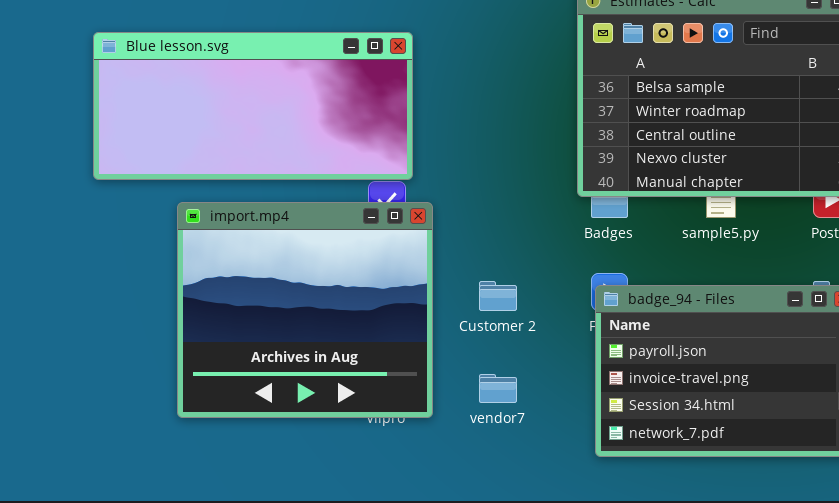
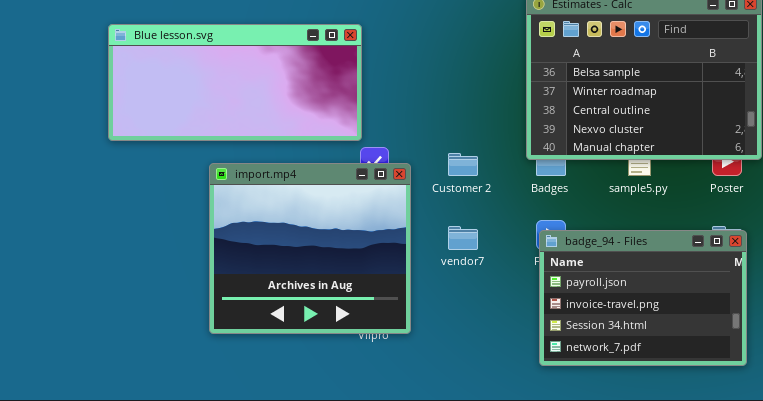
Blue lesson.svg: [93,32,413,180] -> [108,24,362,141], moved
Customer 2: [479,281,517,311] -> [448,153,478,176], moved
vendor7: [479,374,517,403] -> [448,226,478,250], moved

